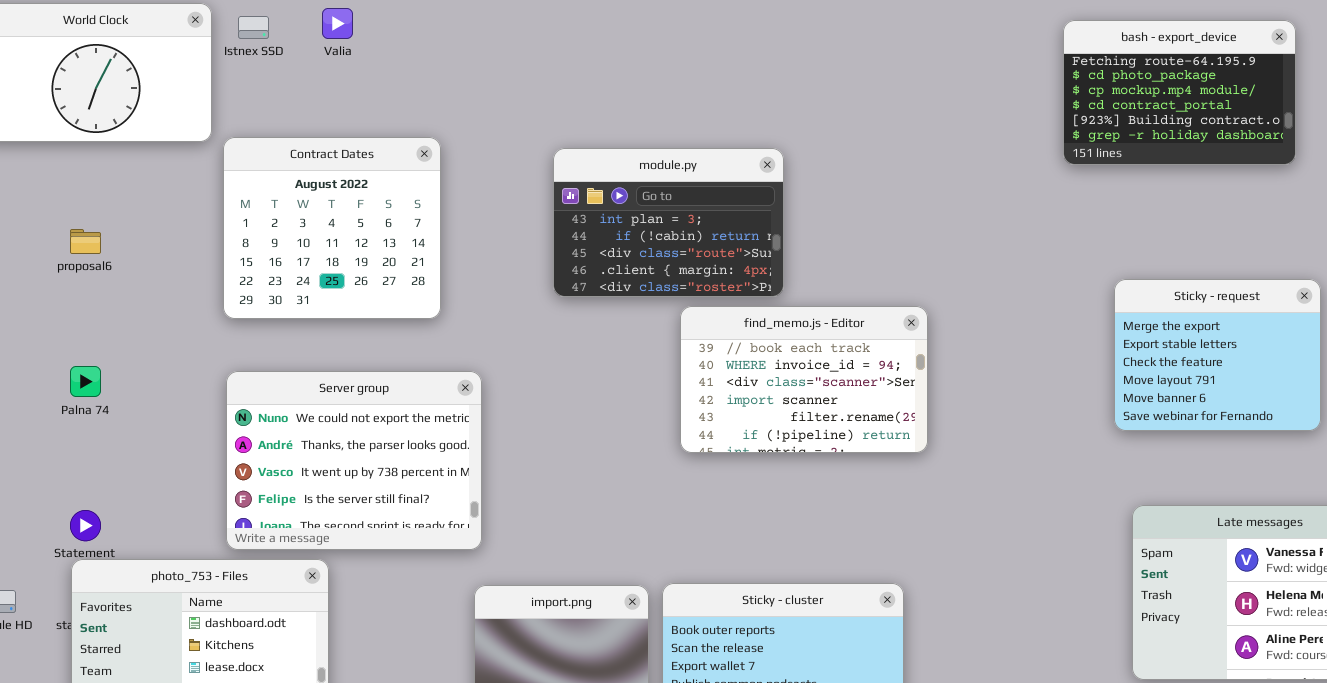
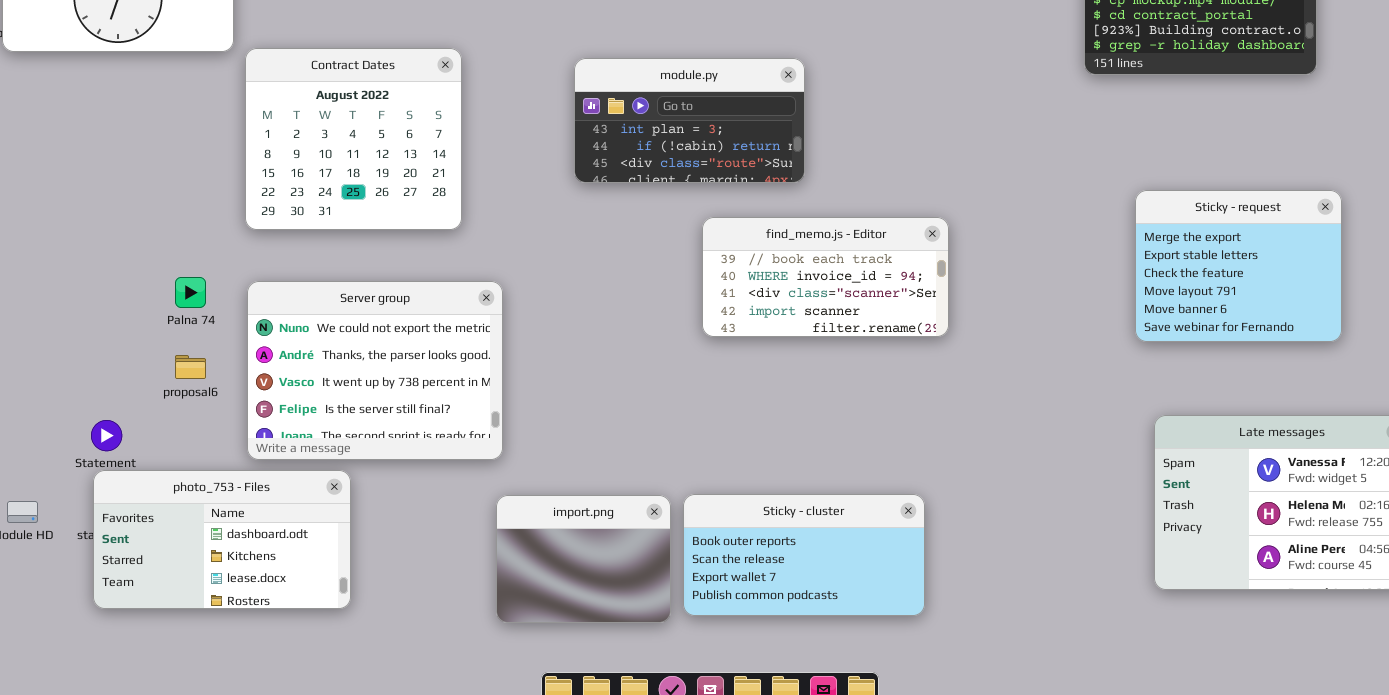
module.py: [553,148,784,297] -> [574,58,805,183], resized
proposal6: [70,229,101,254] -> [175,355,206,379], moved
find_memo.js - Editor: [680,306,928,453] -> [702,217,949,337], resized
Palna 74: [70,366,101,397] -> [175,277,206,308], moved

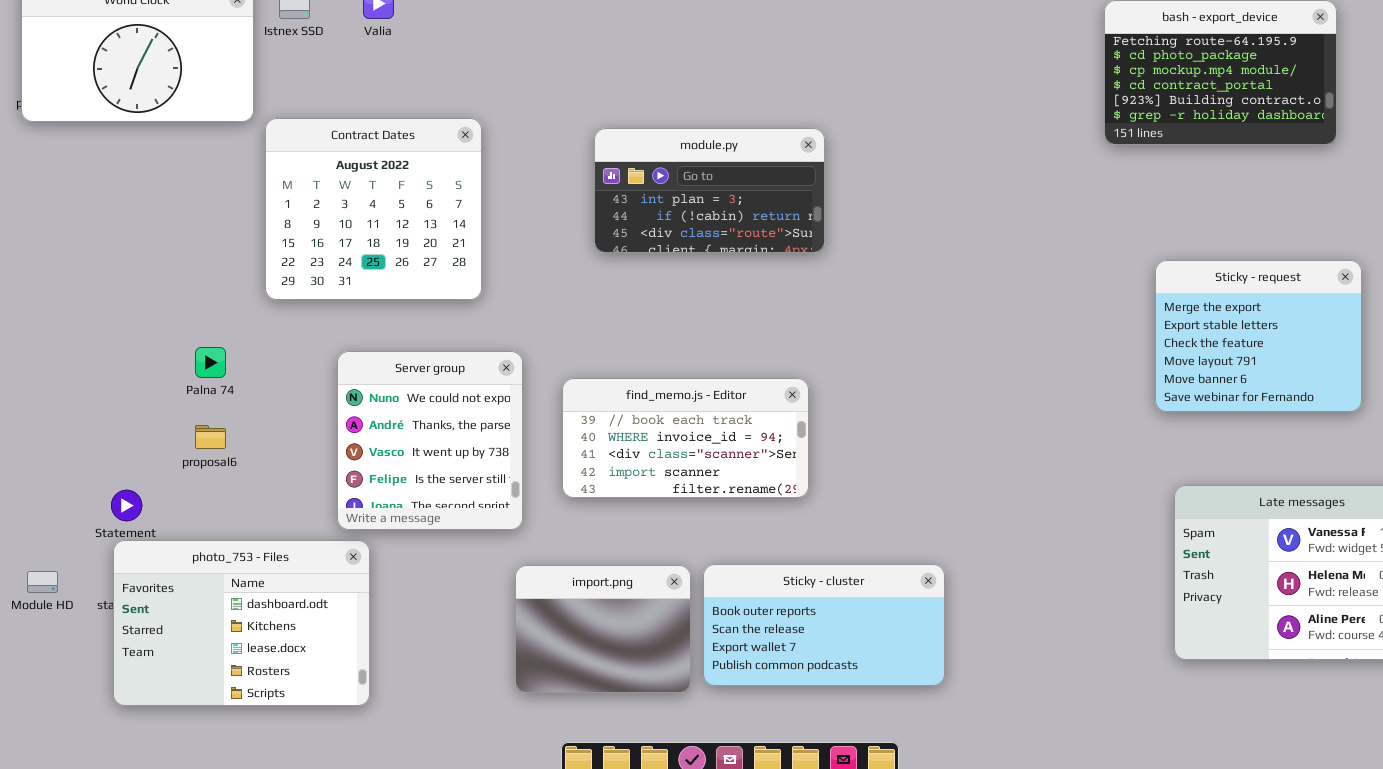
find_memo.js - Editor: [702,217,949,337] -> [562,378,809,498], moved
Server group: [247,281,503,460] -> [337,351,523,530], resized
photo_753 - Files: [93,470,351,609] -> [113,540,370,706], resized

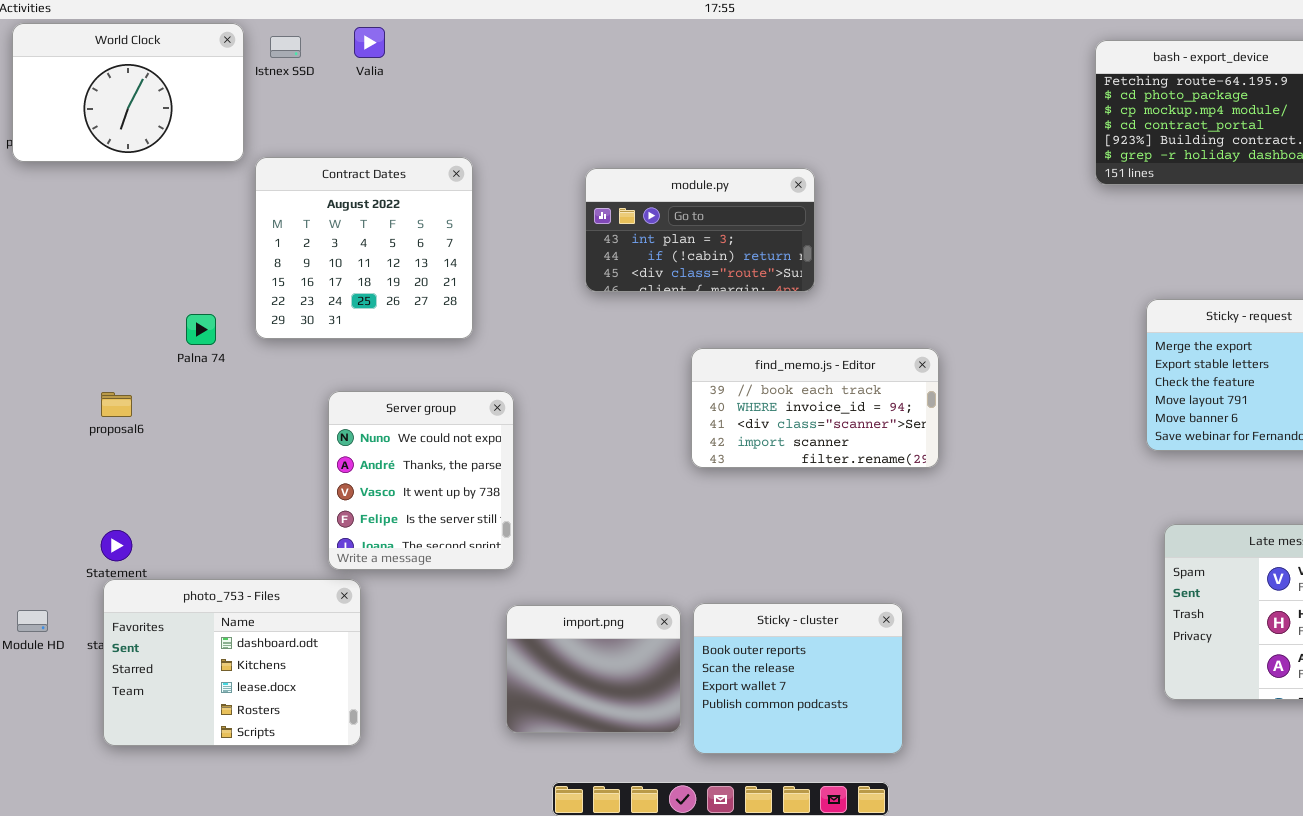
Palna 74: [195,347,226,378] -> [186,314,216,345], moved
find_memo.js - Editor: [562,378,809,498] -> [691,348,939,468], moved
proposal6: [195,425,226,449] -> [101,392,132,417], moved
Sticky - cluster: [703,564,945,686] -> [693,603,903,754], resized

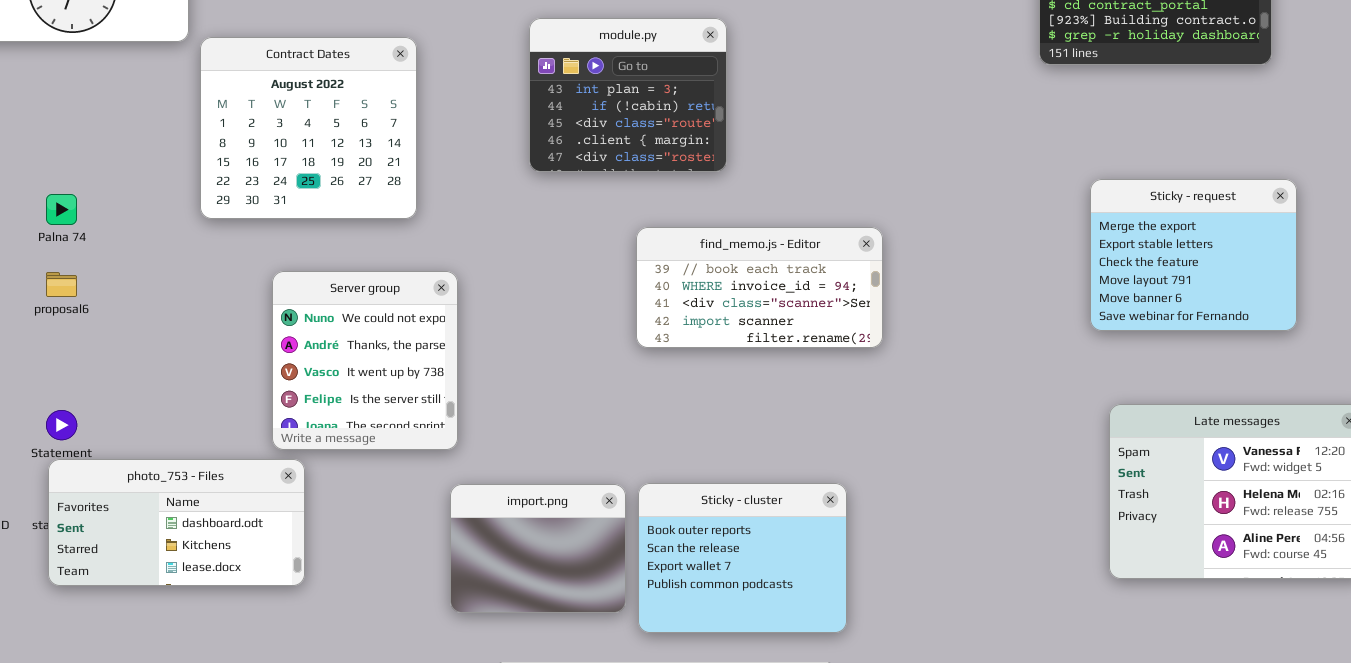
module.py: [585,168,815,292] -> [529,18,727,172], resized
Palna 74: [186,314,216,345] -> [46,194,77,225], moved
photo_753 - Files: [103,579,361,746] -> [48,459,305,586], resized

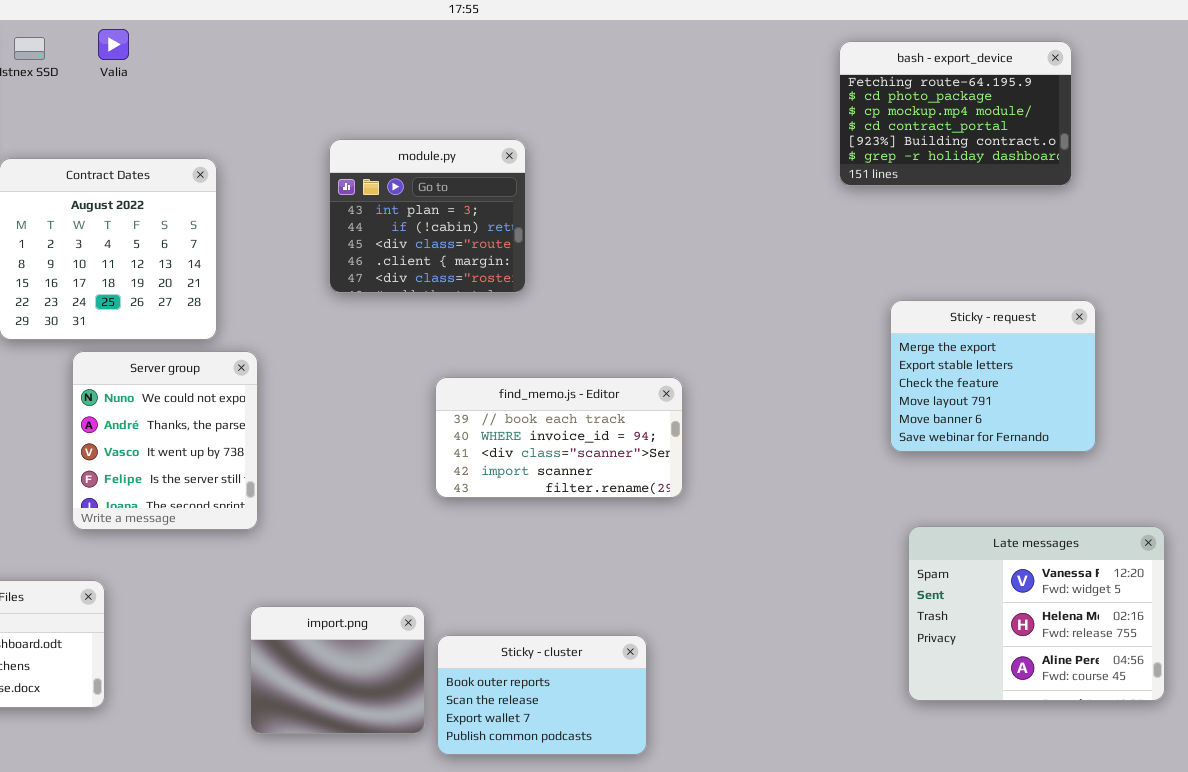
find_memo.js - Editor: [636,227,883,348] -> [435,377,683,498], moved
Server group: [272,271,458,450] -> [72,351,258,530], moved
Sticky - cluster: [638,483,847,633] -> [437,635,647,755], resized

